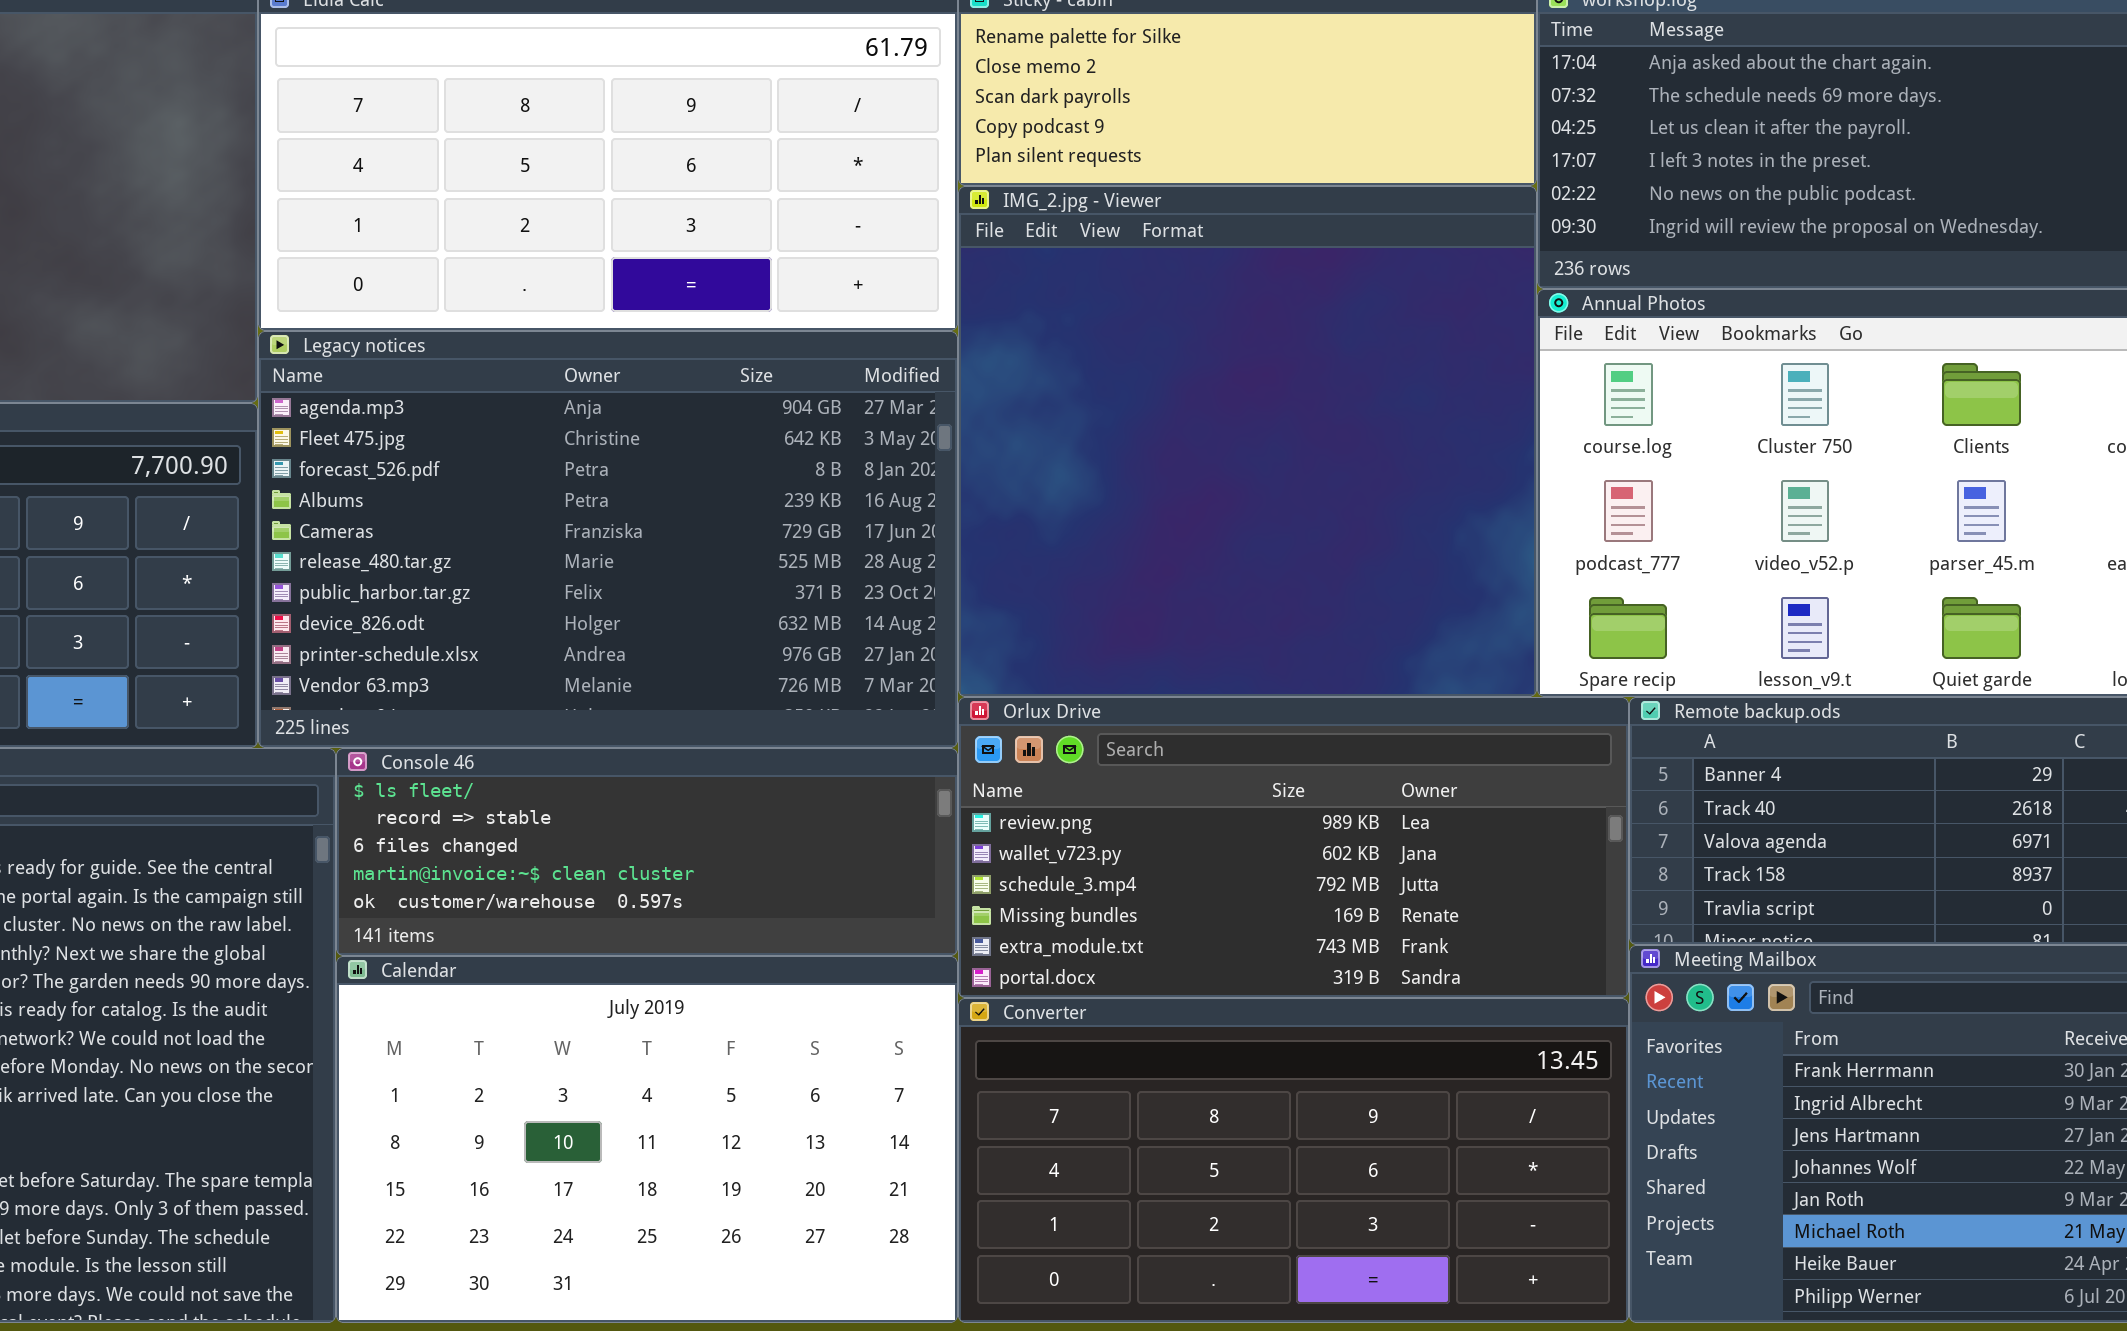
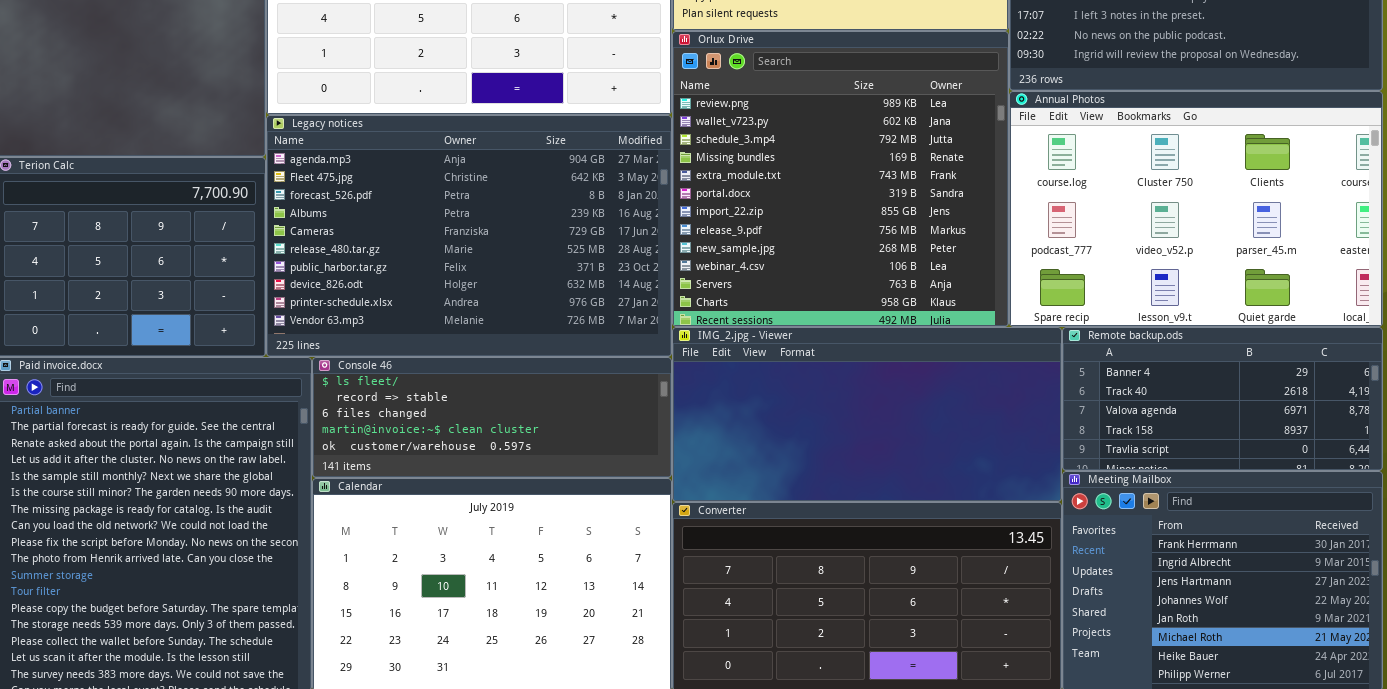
IMG_2.jpg - Viewer: [958,186,1537,697] -> [672,327,1062,502], moved, resized
Orlux Drive: [958,697,1629,998] -> [672,31,1009,327], moved, resized

